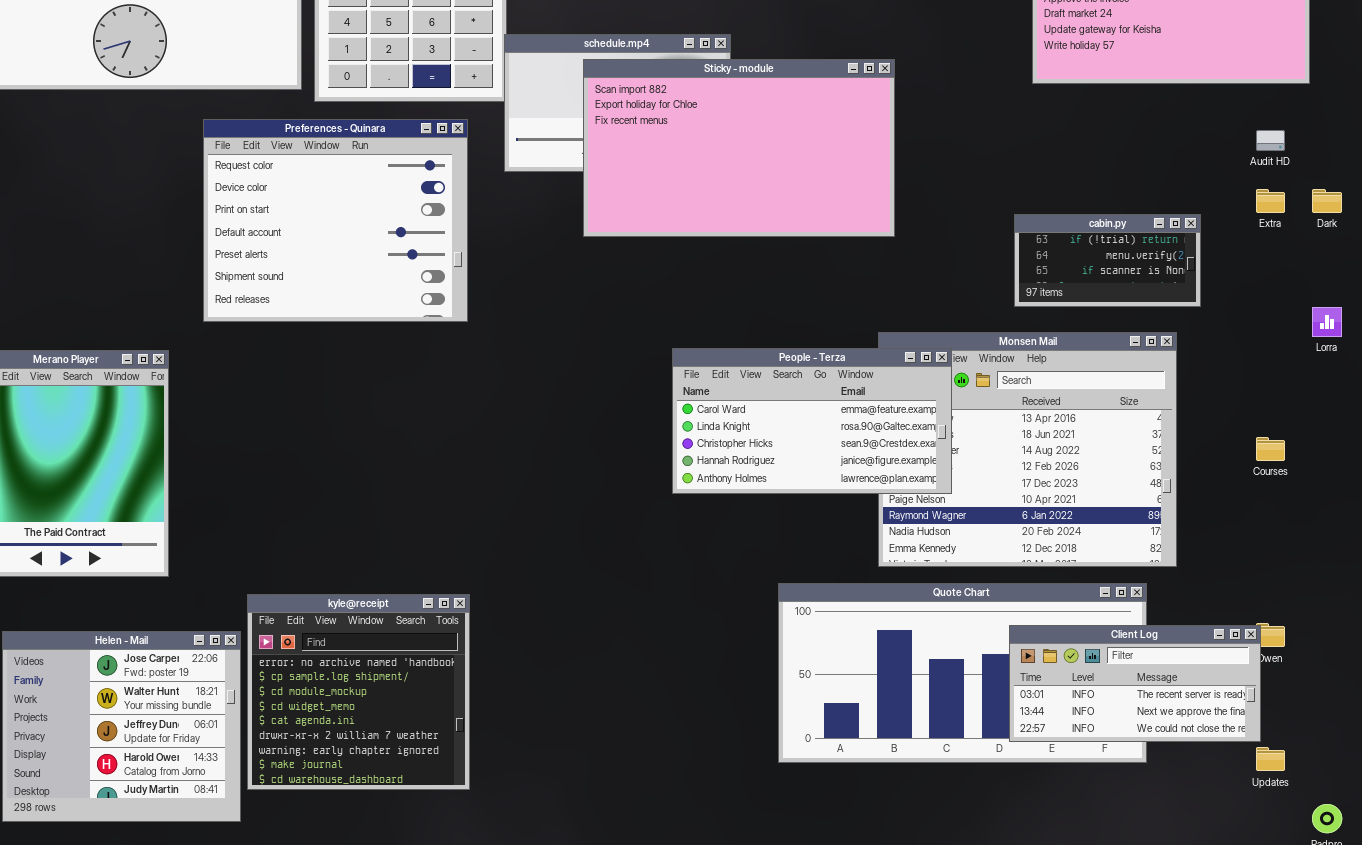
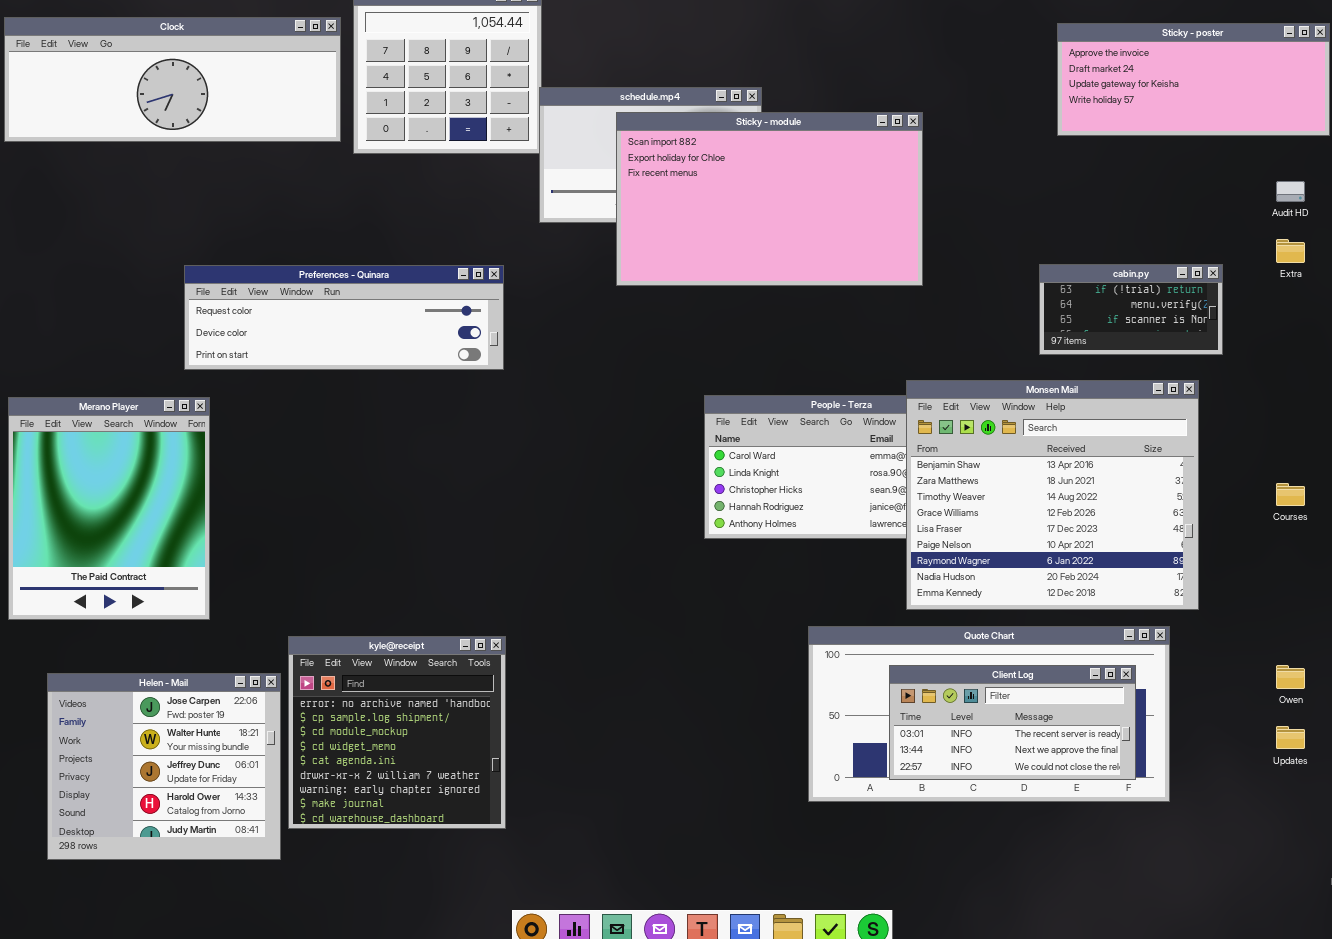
Preferences - Quinara: [203,119,468,322] -> [184,265,504,370], resized
Monsen Mail: [878,332,1177,567] -> [906,380,1199,610], raised
Client Log: [1009,625,1261,742] -> [889,665,1136,780], moved
Updates: [1256,747,1285,771] -> [1276,726,1305,749], moved

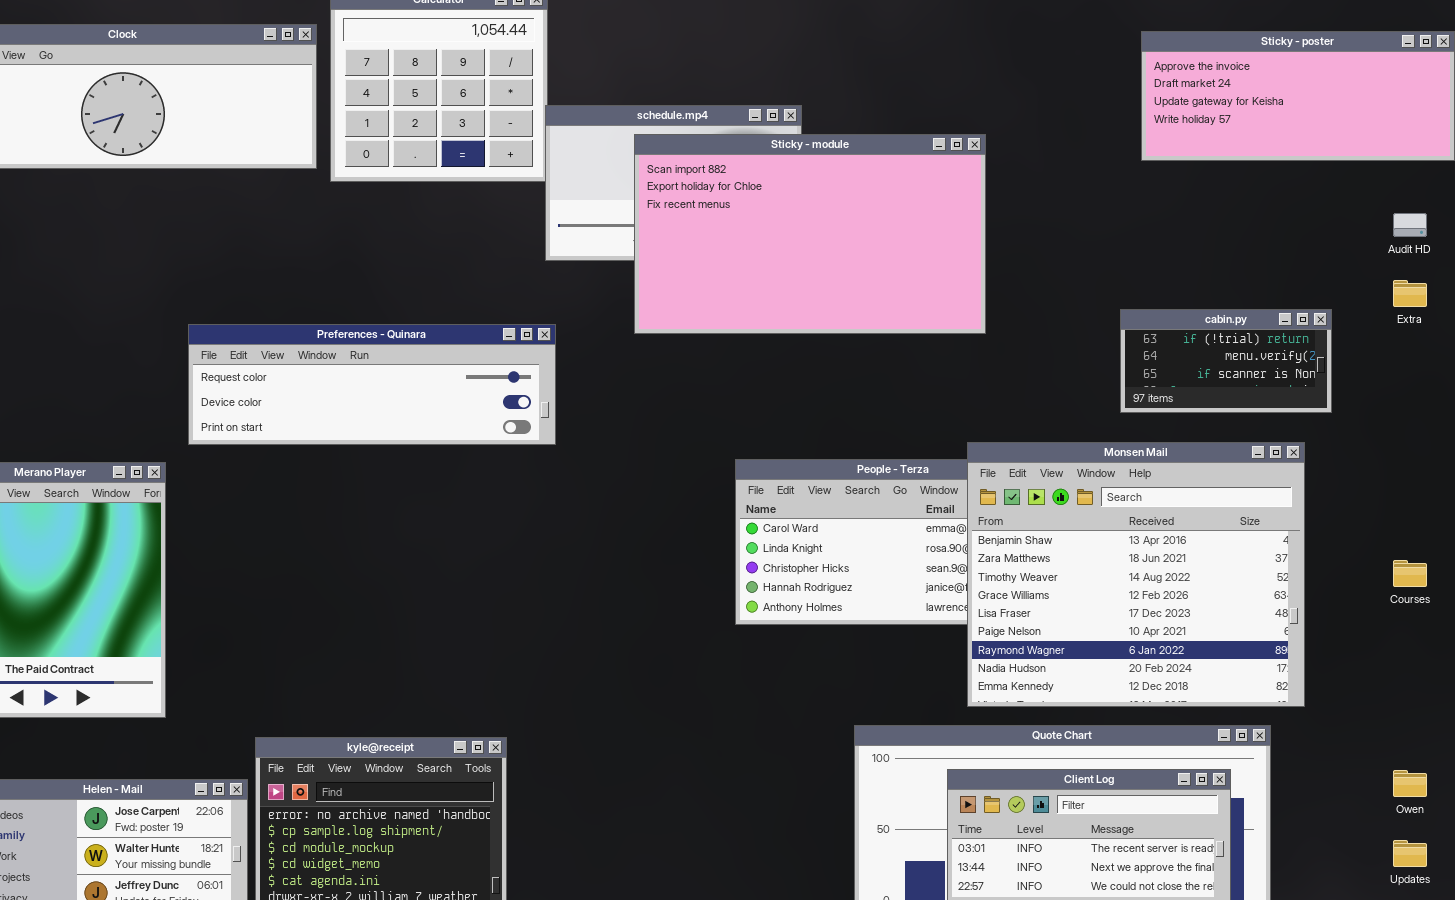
Preferences - Quinara: [184,265,504,370] -> [188,324,556,445], moved

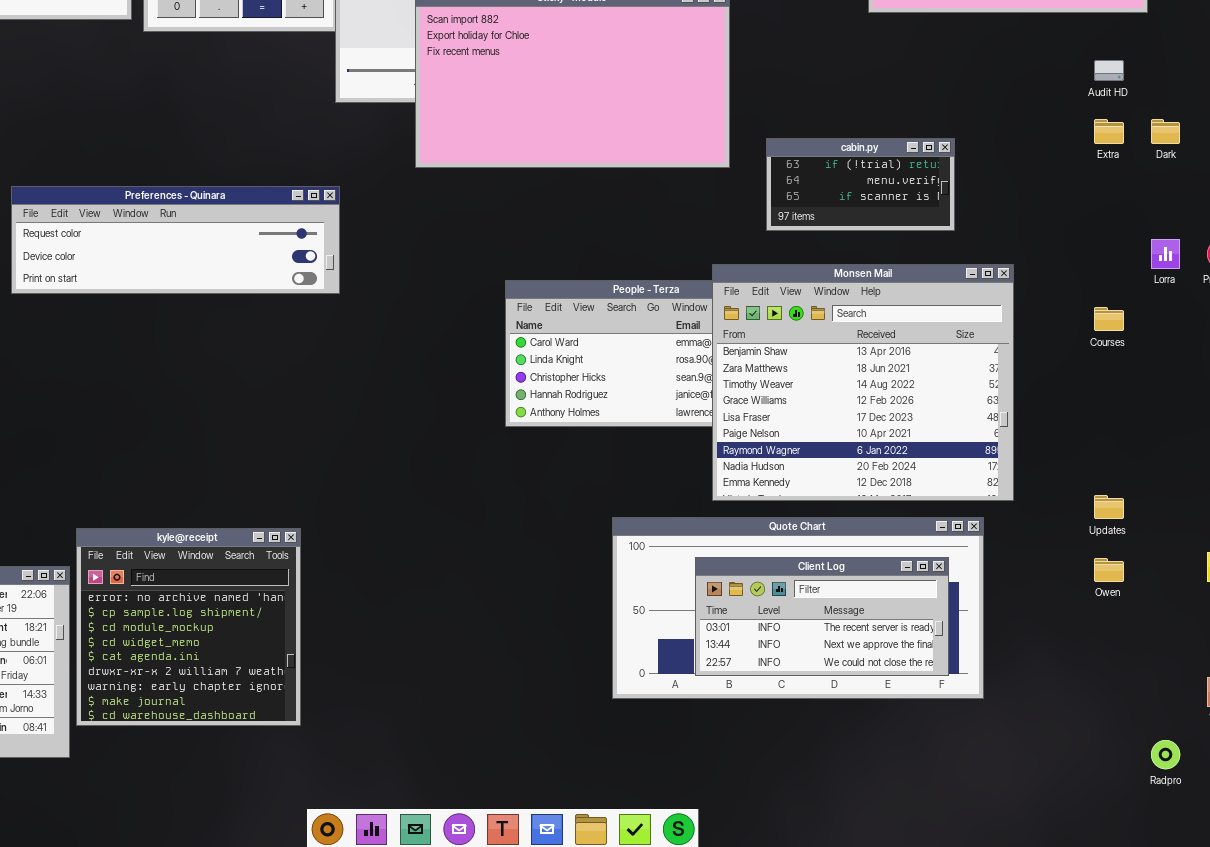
cabin.py: [1120,309,1332,413] -> [766,138,955,231], moved
Preferences - Quinara: [188,324,556,445] -> [11,186,340,294], moved
Courses: [1393,560,1427,587] -> [1094,307,1124,331], moved
Updates: [1393,840,1427,867] -> [1094,495,1124,519], moved

